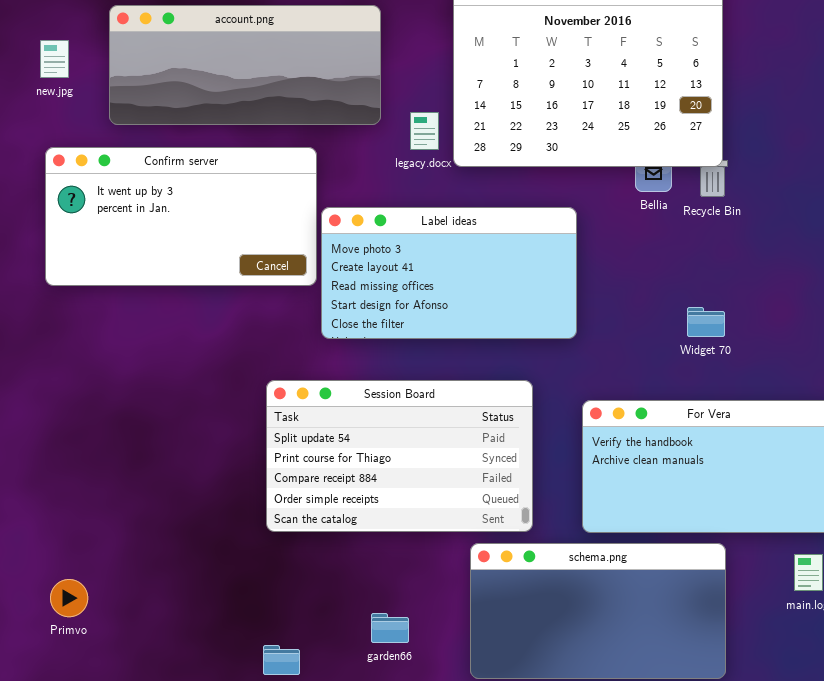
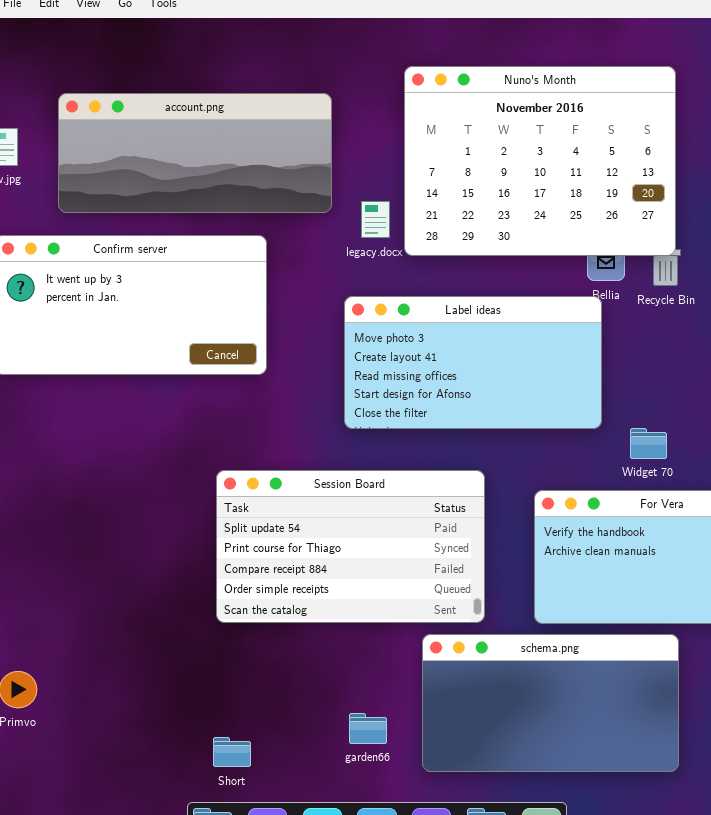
Label ideas: [321,207,577,339] -> [344,296,602,429], moved
Widget 70: [687,307,725,337] -> [630,428,667,459], moved
garden66: [371,613,409,643] -> [349,713,387,744], moved

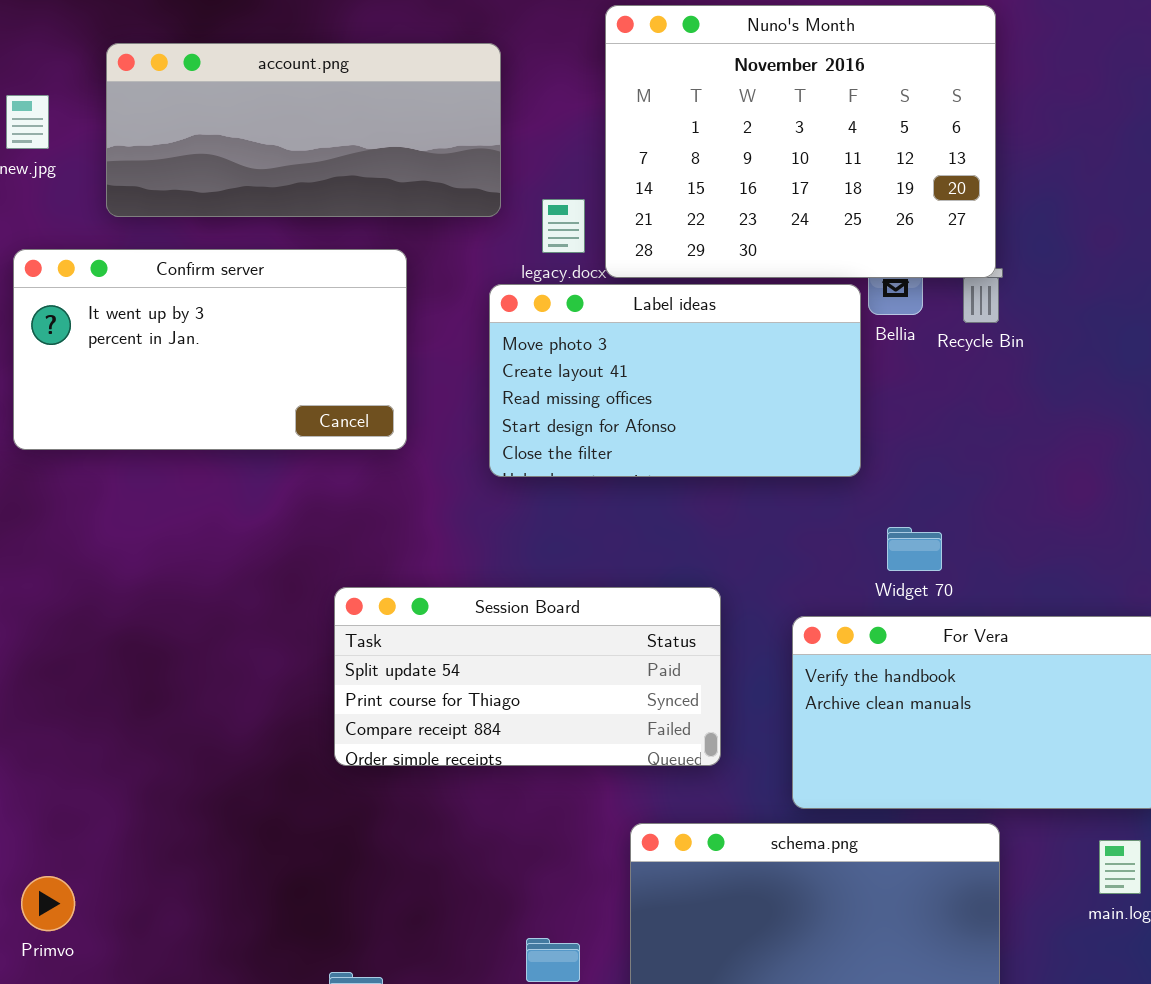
Label ideas: [344,296,602,429] -> [489,284,861,477], moved
Widget 70: [630,428,667,459] -> [887,527,942,571], moved
Session Board: [216,470,485,623] -> [334,587,721,766], resized

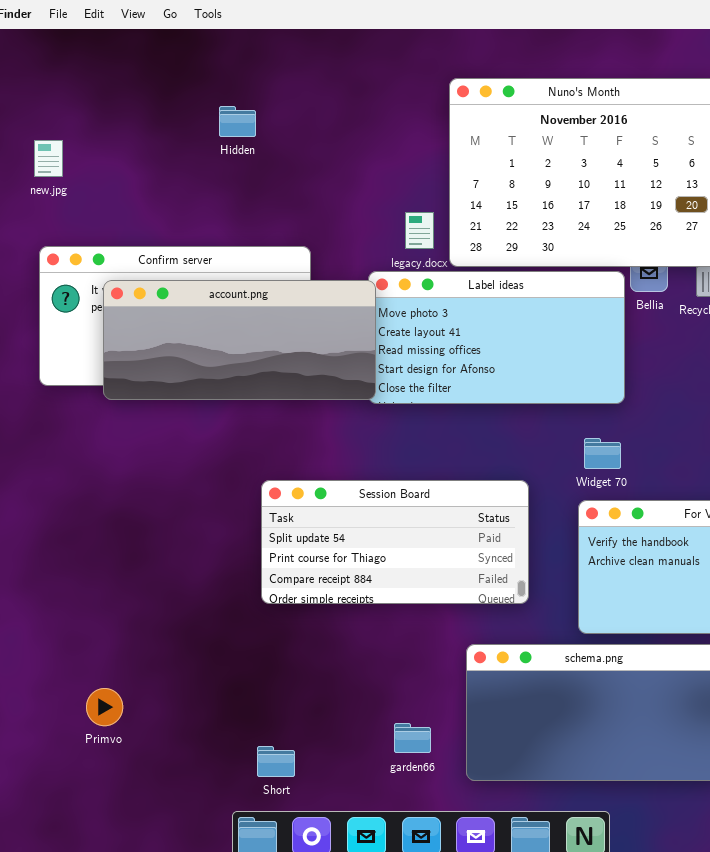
account.png: [106,43,501,217] -> [103,280,376,400], moved
Widget 70: [887,527,942,571] -> [584,438,621,469], moved
Primvo: [21,876,75,931] -> [86,688,123,726], moved

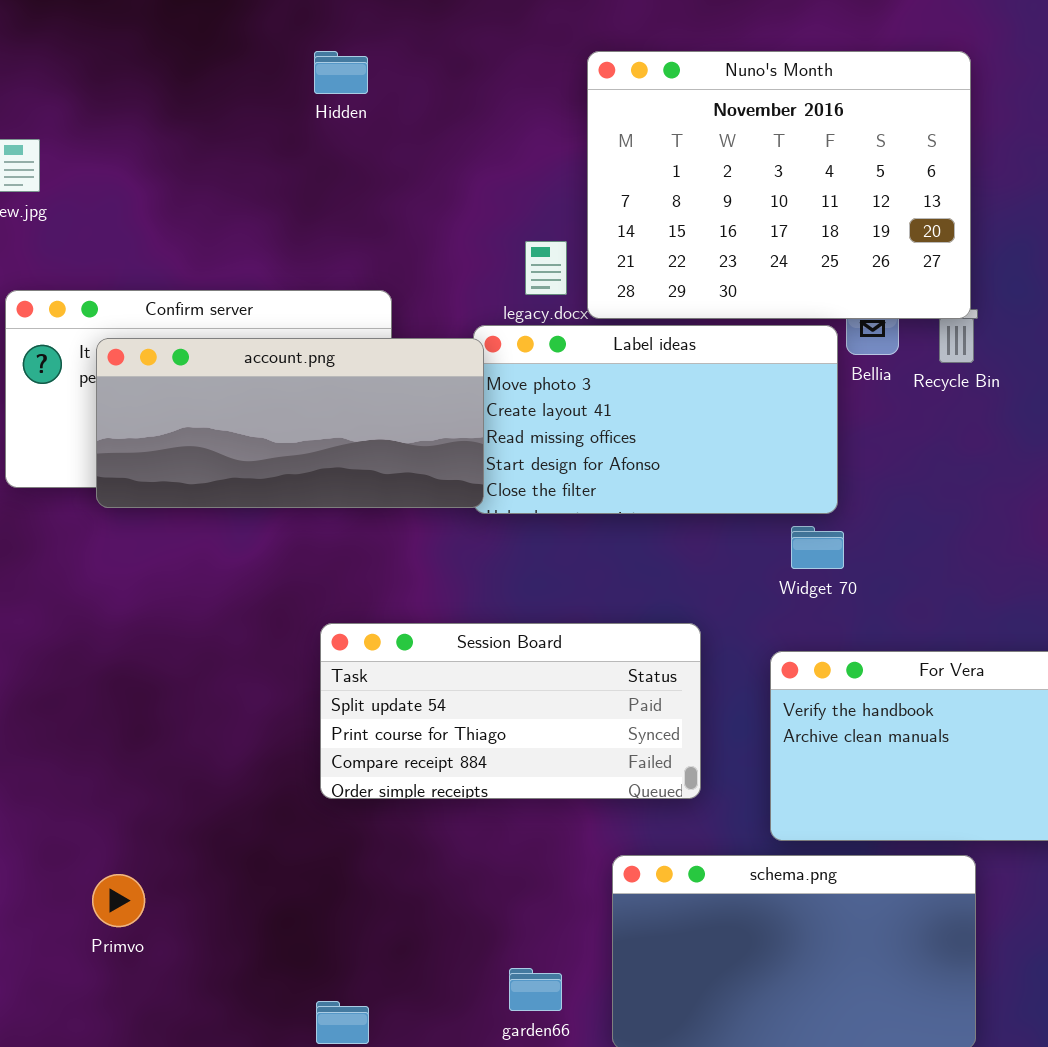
Hidden: [219,106,256,137] -> [314,51,368,94], moved
Widget 70: [584,438,621,469] -> [791,526,844,569], moved
Primvo: [86,688,123,726] -> [92,874,145,927], moved

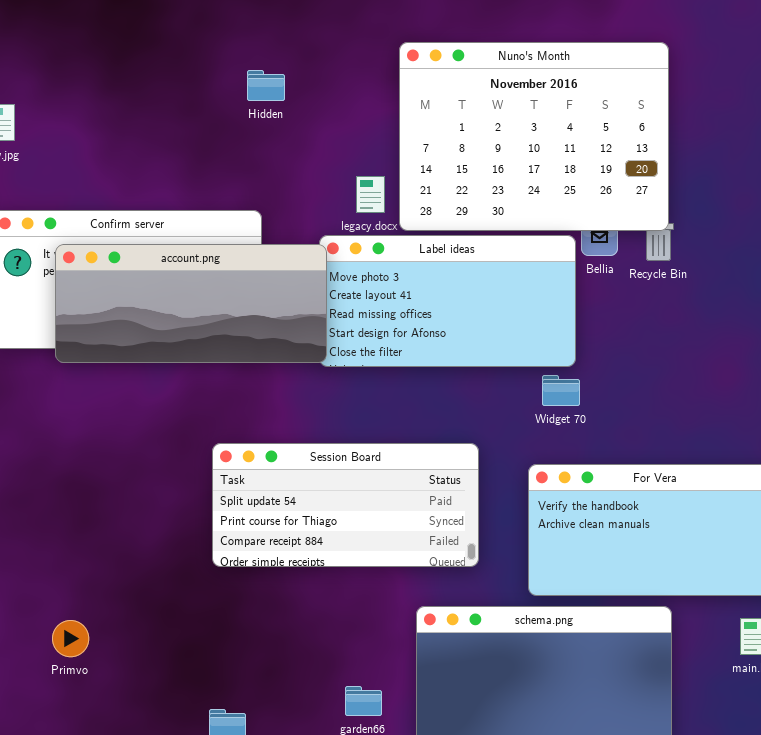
Hidden: [314,51,368,94] -> [247,70,285,101], moved

